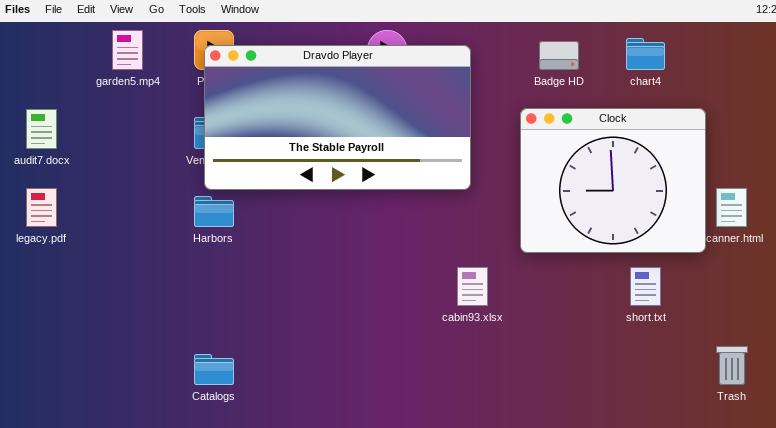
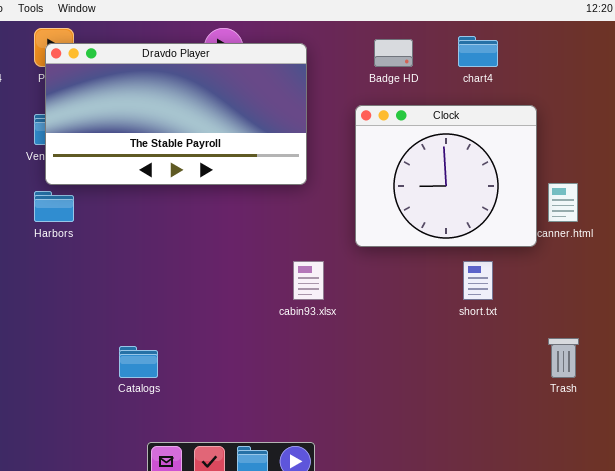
Catalogs: [194,354,234,385] -> [119,346,158,378], moved

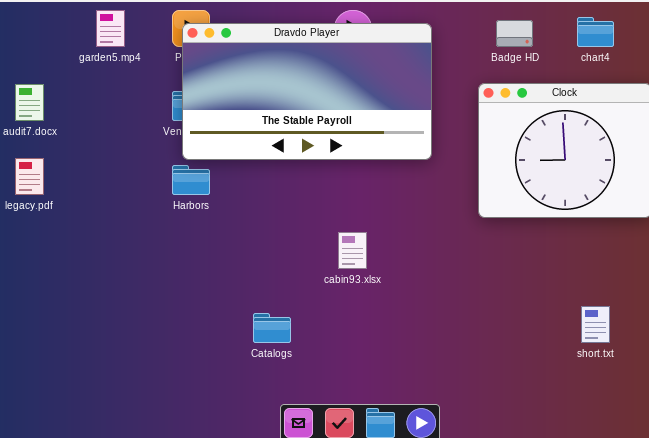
cabin93.xlsx: [293,261,324,300] -> [338,232,367,269], moved
short.txt: [463,261,493,300] -> [581,306,610,343], moved

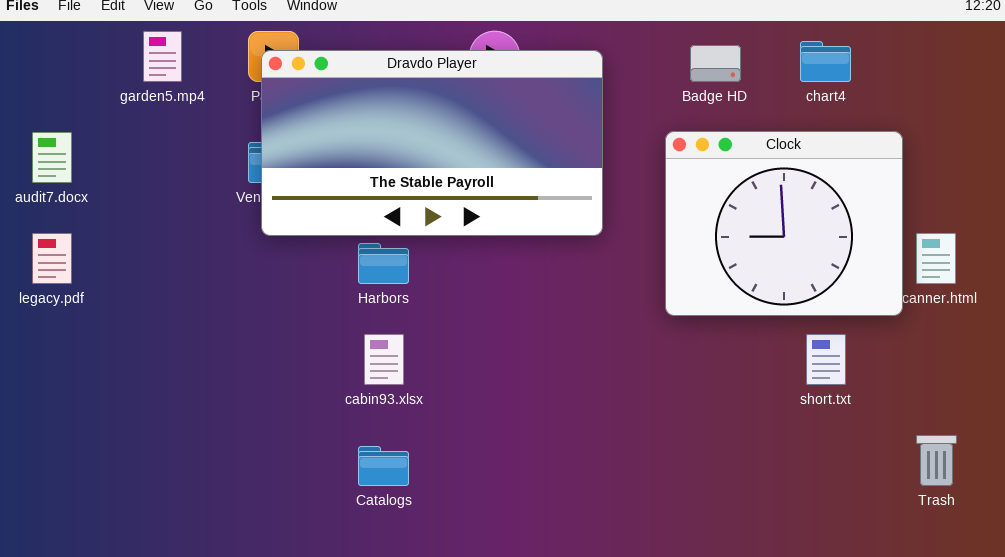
Harbors: [172,165,210,195] -> [358,243,409,284], moved
cabin93.xlsx: [338,232,367,269] -> [364,334,404,385], moved
short.txt: [581,306,610,343] -> [806,334,846,385], moved

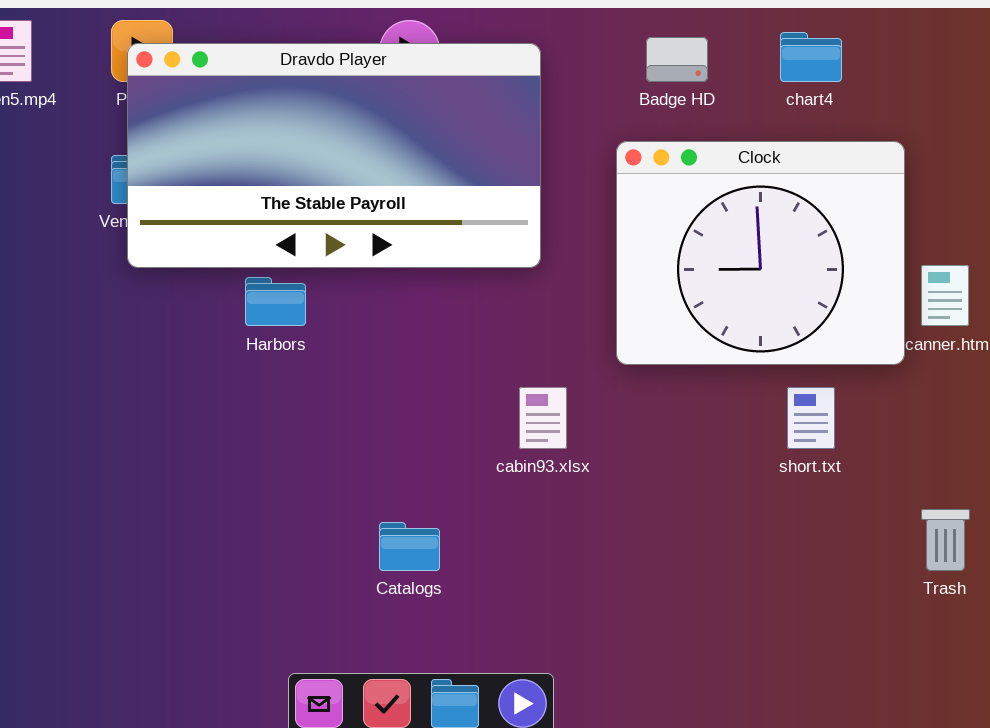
cabin93.xlsx: [364,334,404,385] -> [519,387,567,449], moved
Catalogs: [358,446,409,486] -> [379,522,440,571], moved

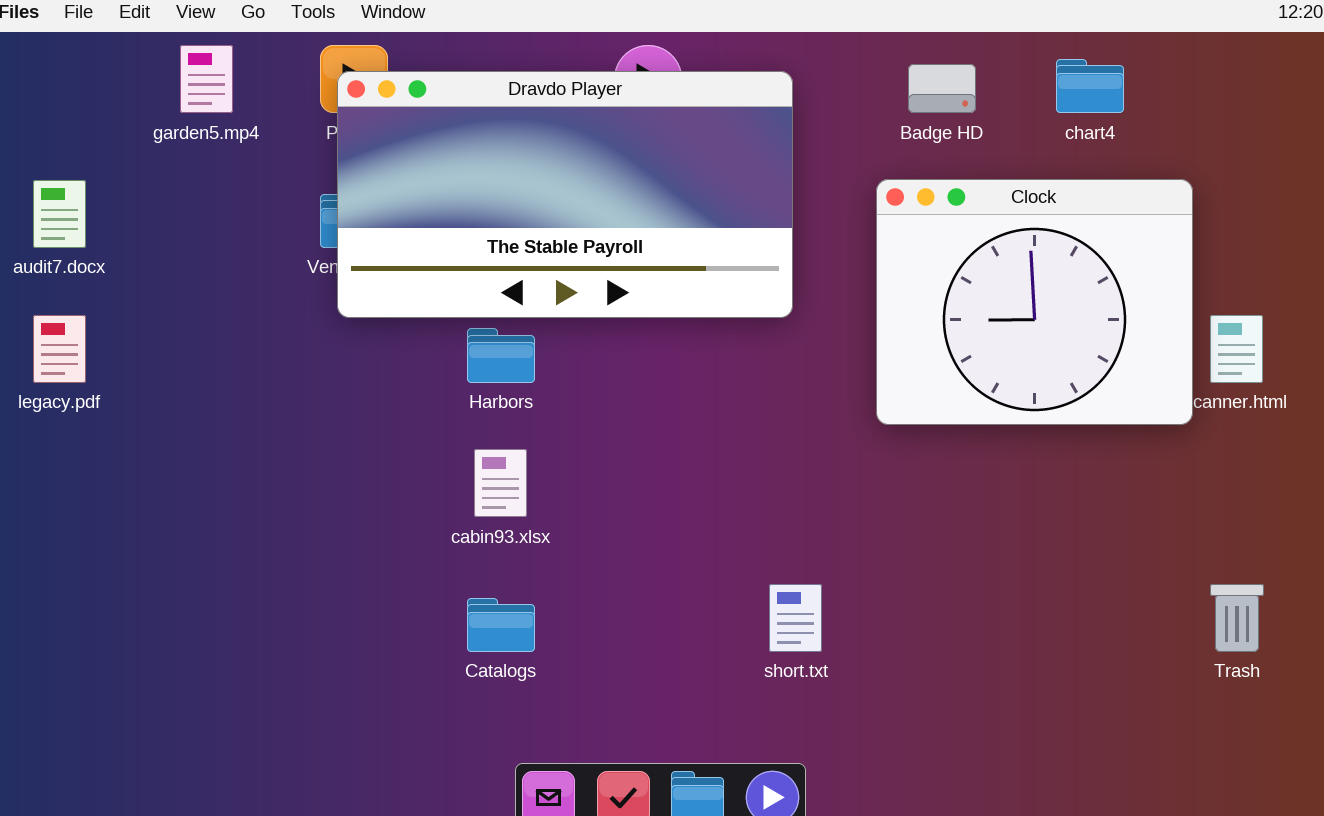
cabin93.xlsx: [519,387,567,449] -> [474,449,527,517], moved
short.txt: [787,387,835,449] -> [769,584,822,652], moved
Catalogs: [379,522,440,571] -> [467,598,535,652], moved

